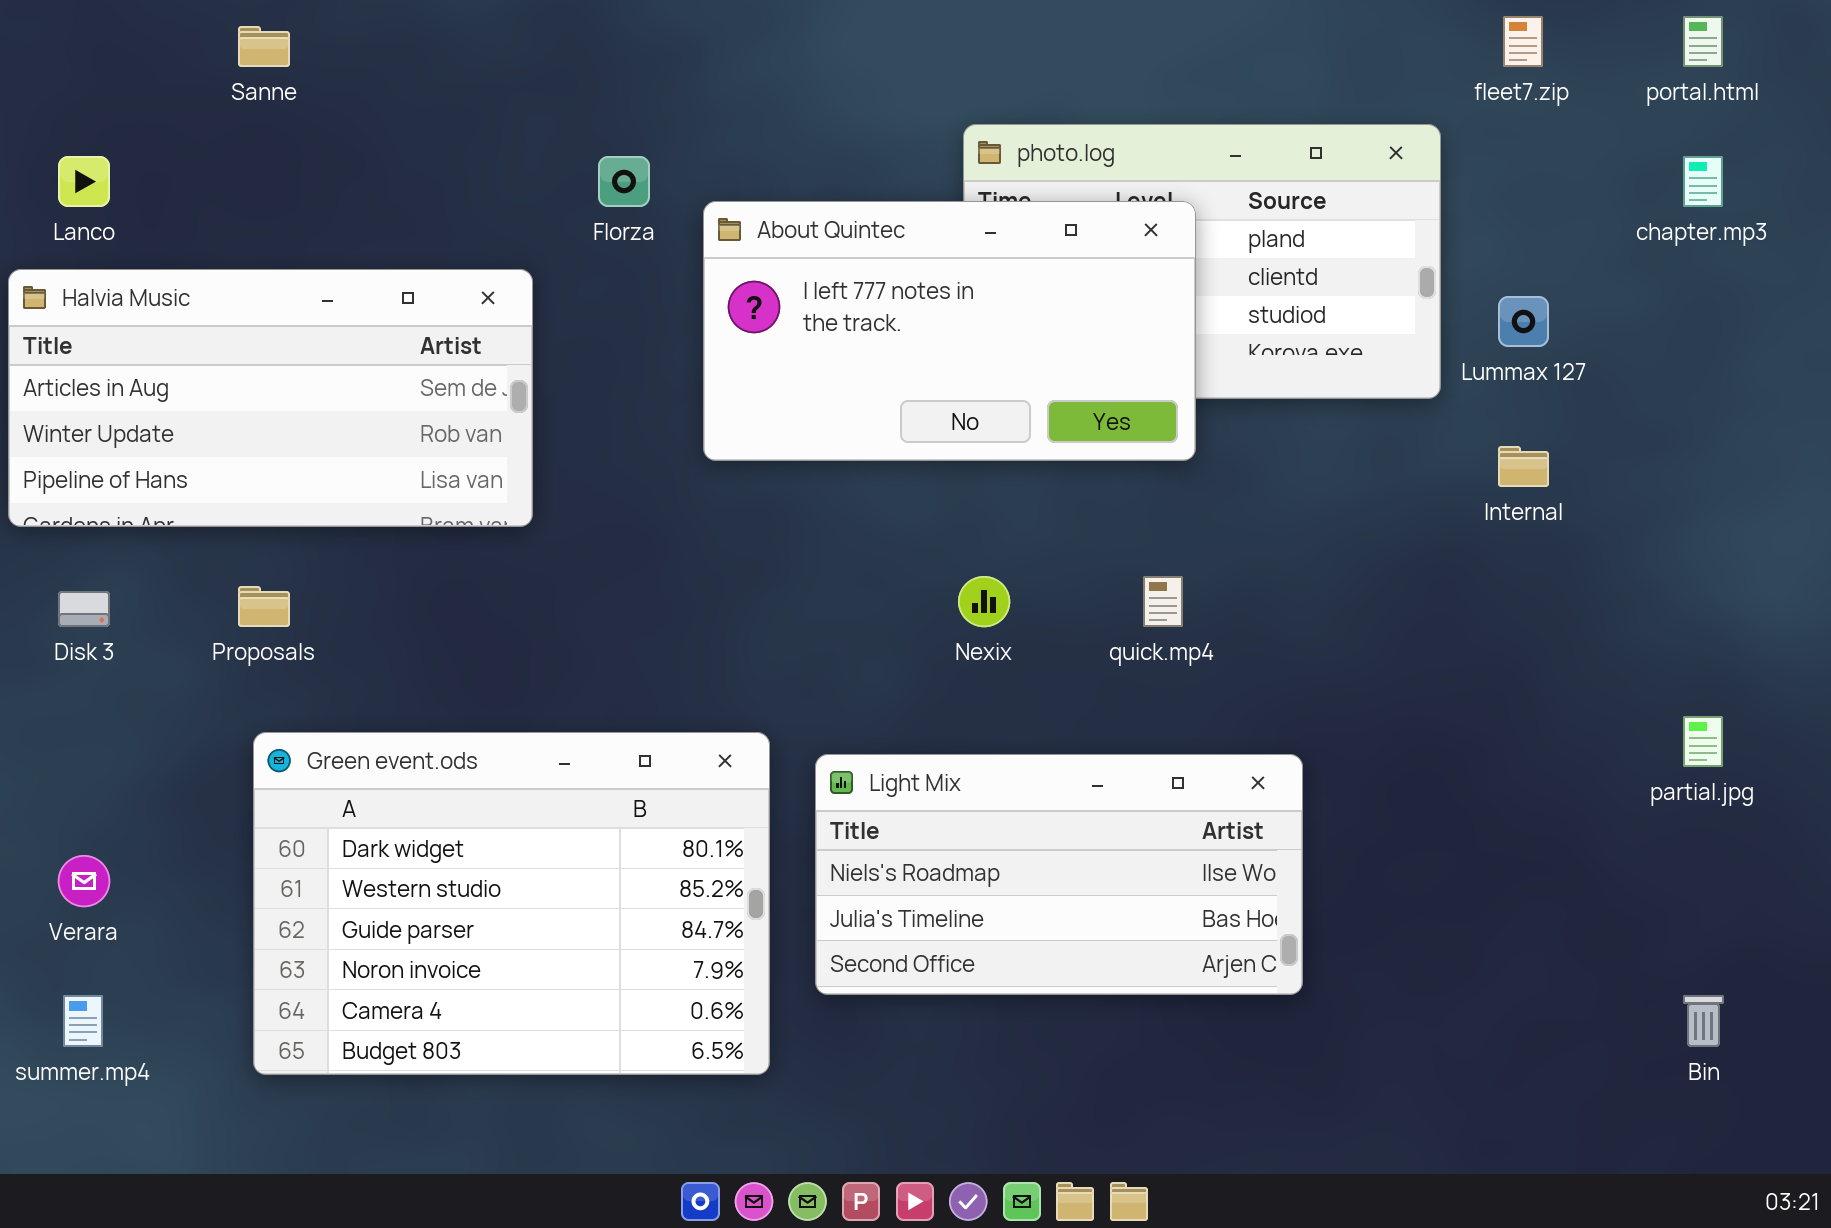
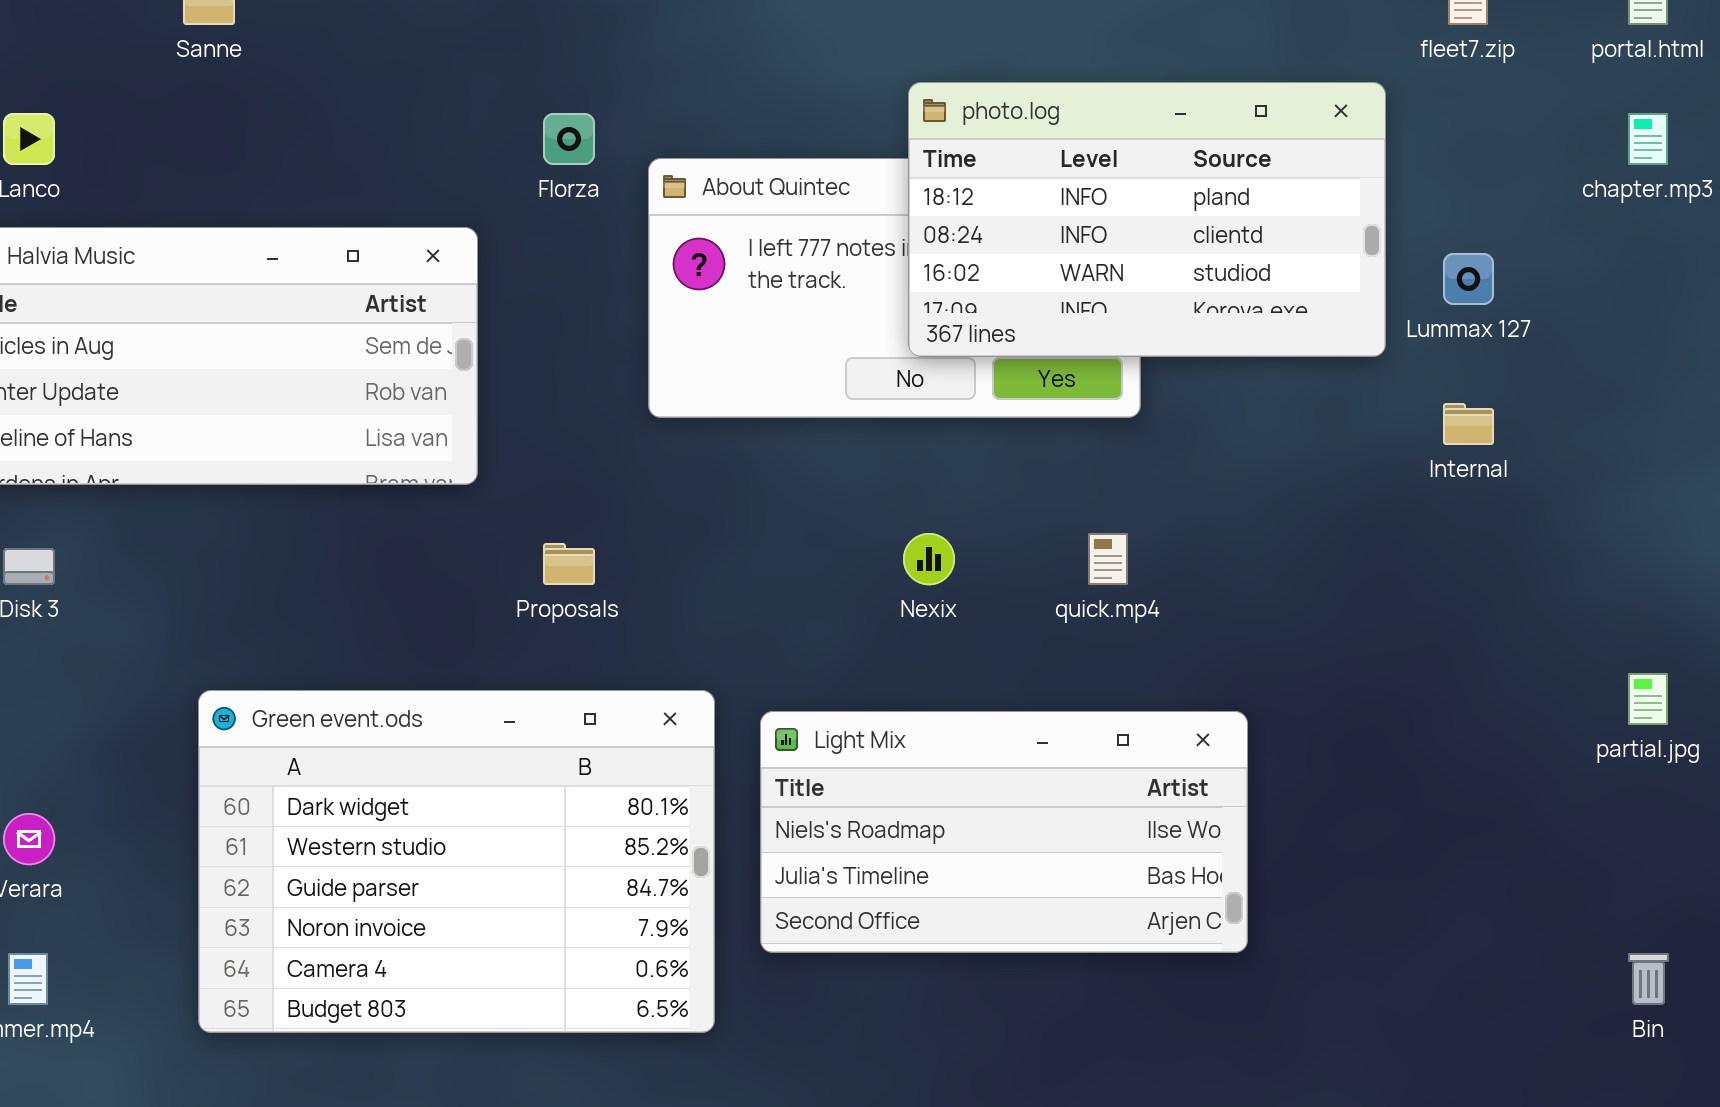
photo.log: [963,124,1441,399] -> [908,82,1386,357], raised
Proposals: [238,586,290,627] -> [543,543,595,585], moved

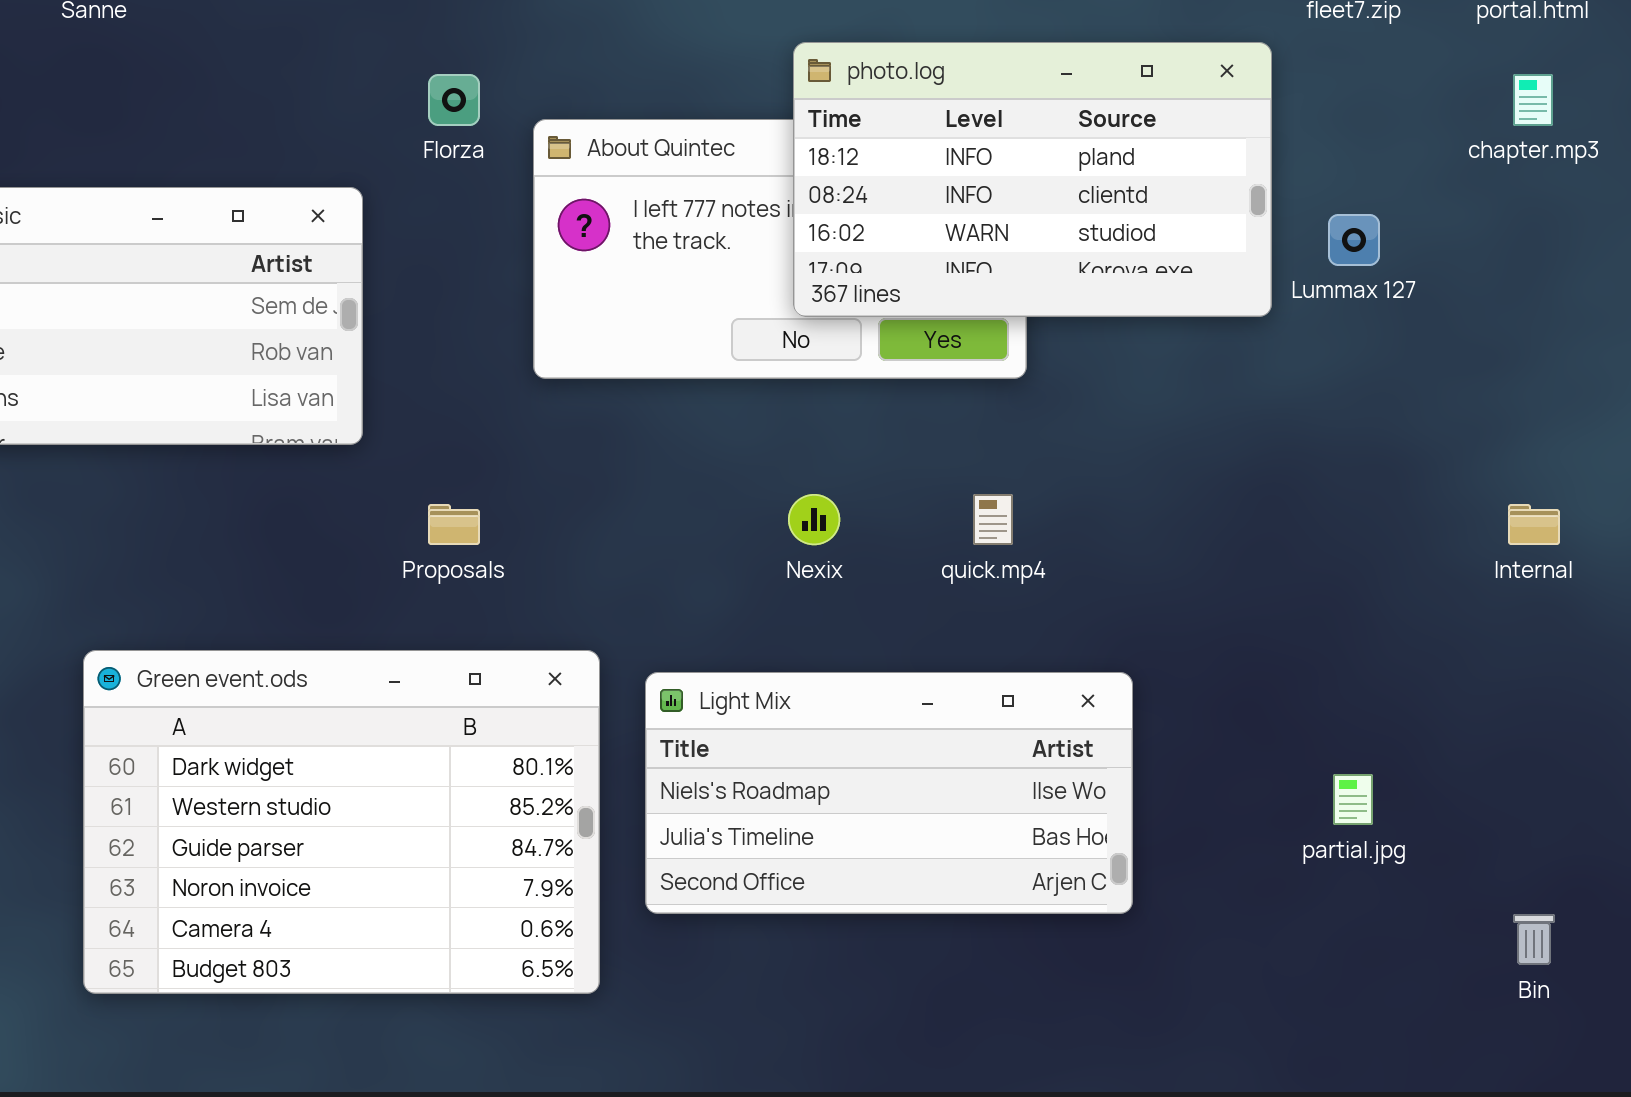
Internal: [1443,403,1494,445] -> [1508,504,1560,545], moved
partial.jpg: [1628,673,1668,725] -> [1333,774,1373,825], moved

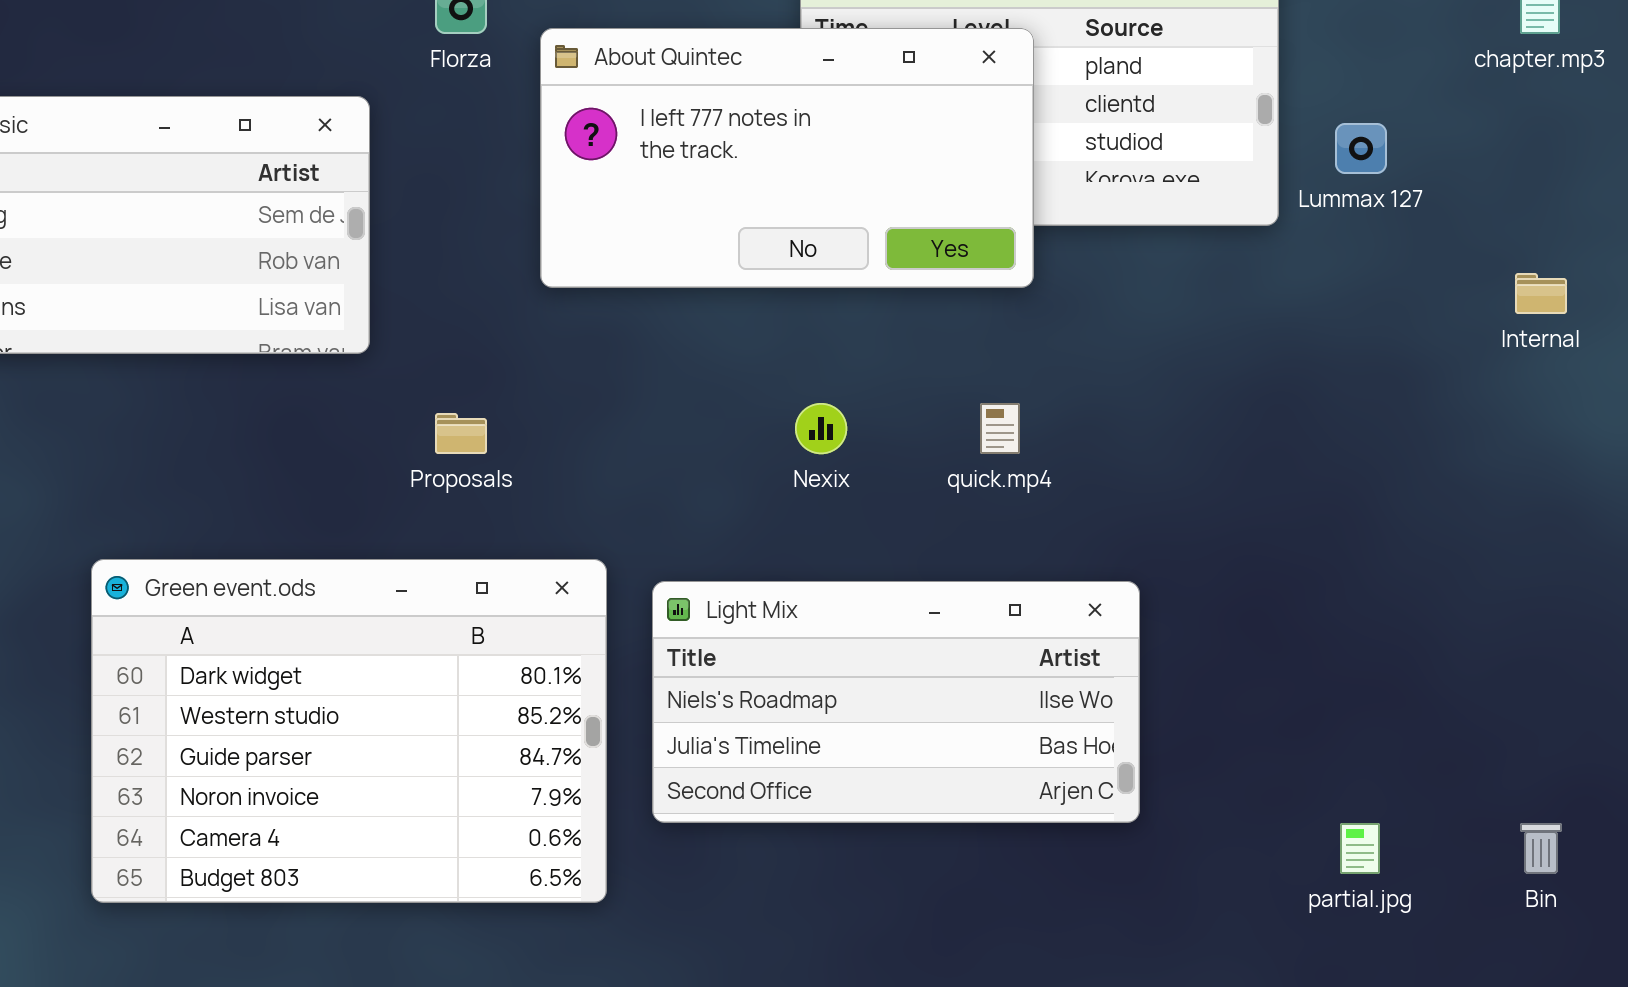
About Quintec: [533,119,1027,379] -> [540,28,1034,288], raised
Internal: [1508,504,1560,545] -> [1515,273,1567,314], moved
partial.jpg: [1333,774,1373,825] -> [1340,823,1380,874], moved

